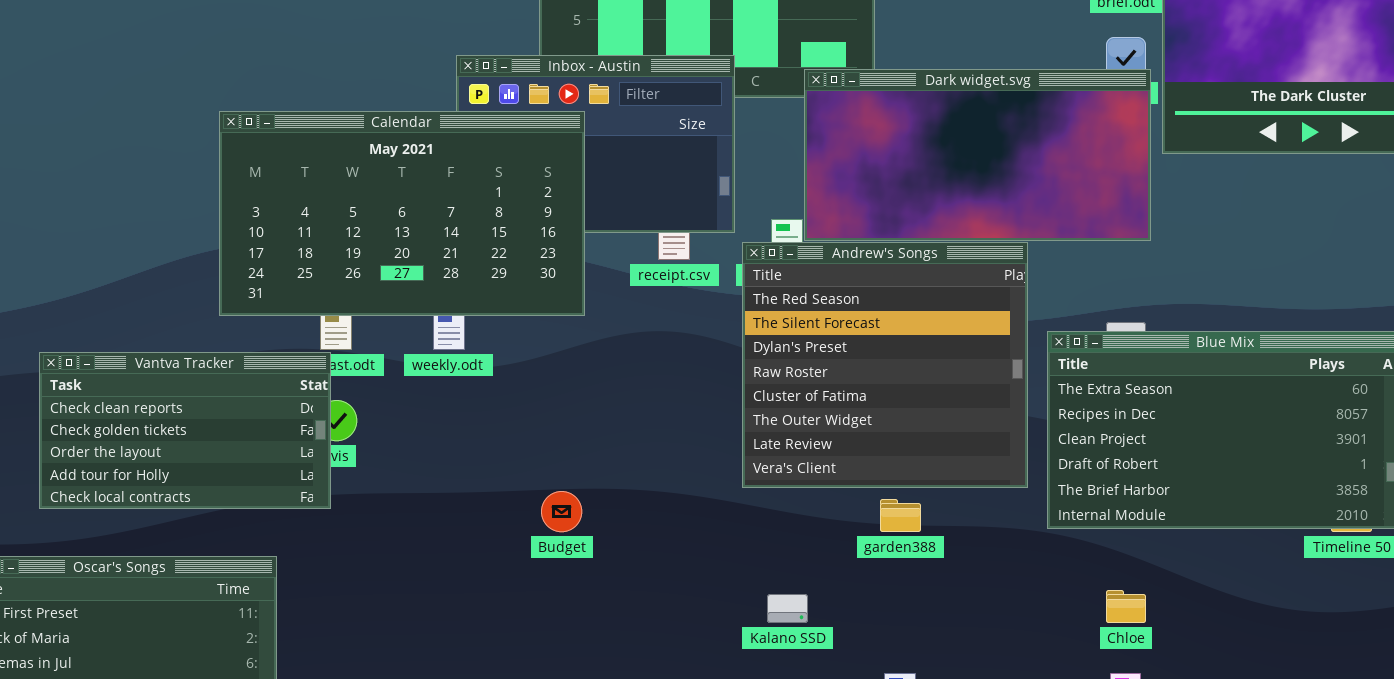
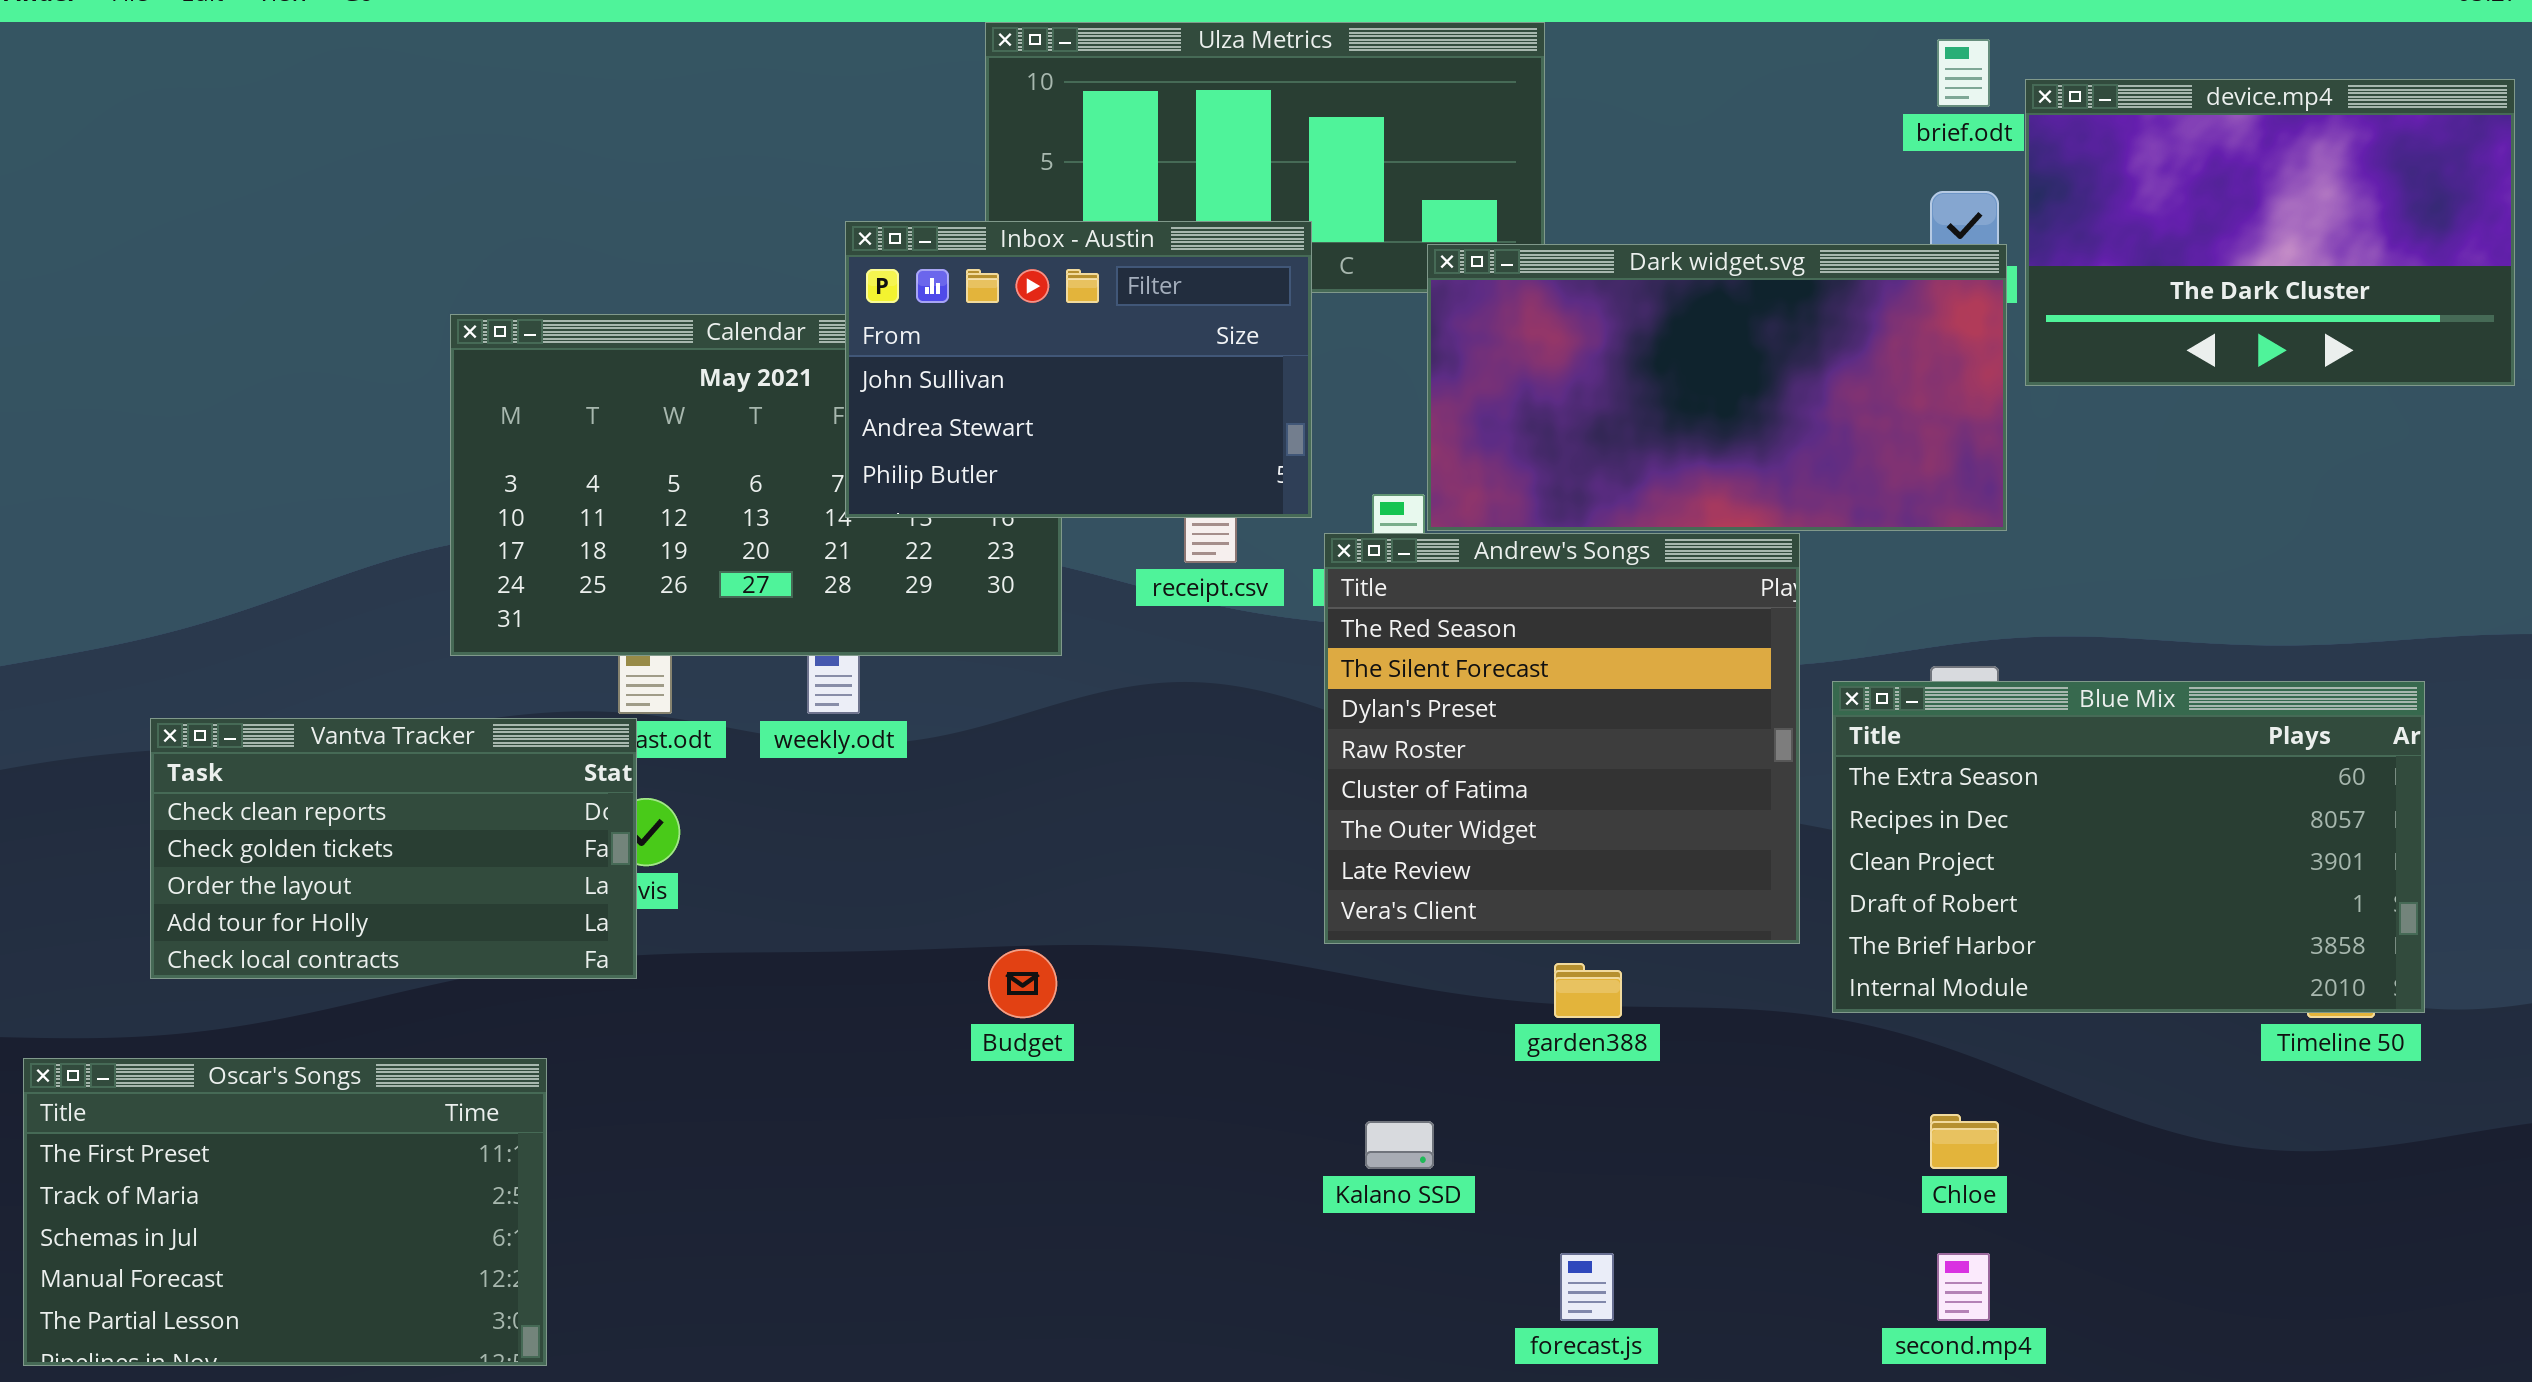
Inbox - Austin: [456,55,735,233] -> [845,221,1312,518], raised

